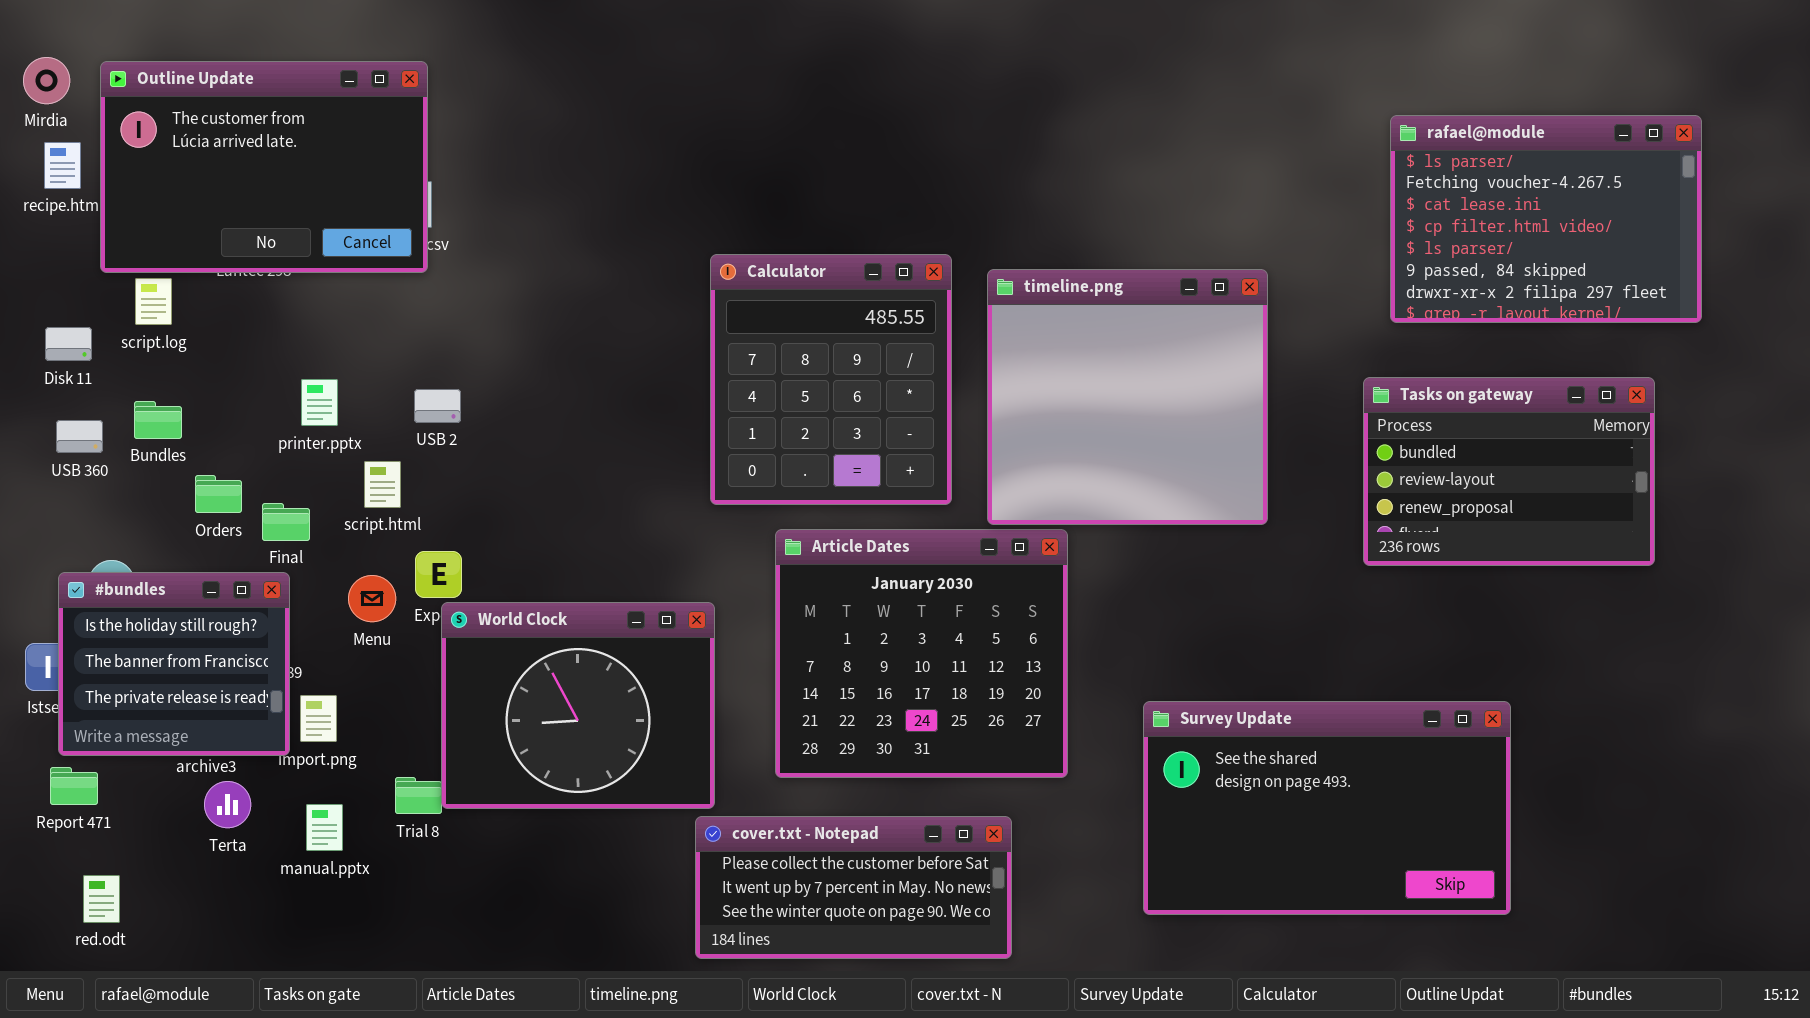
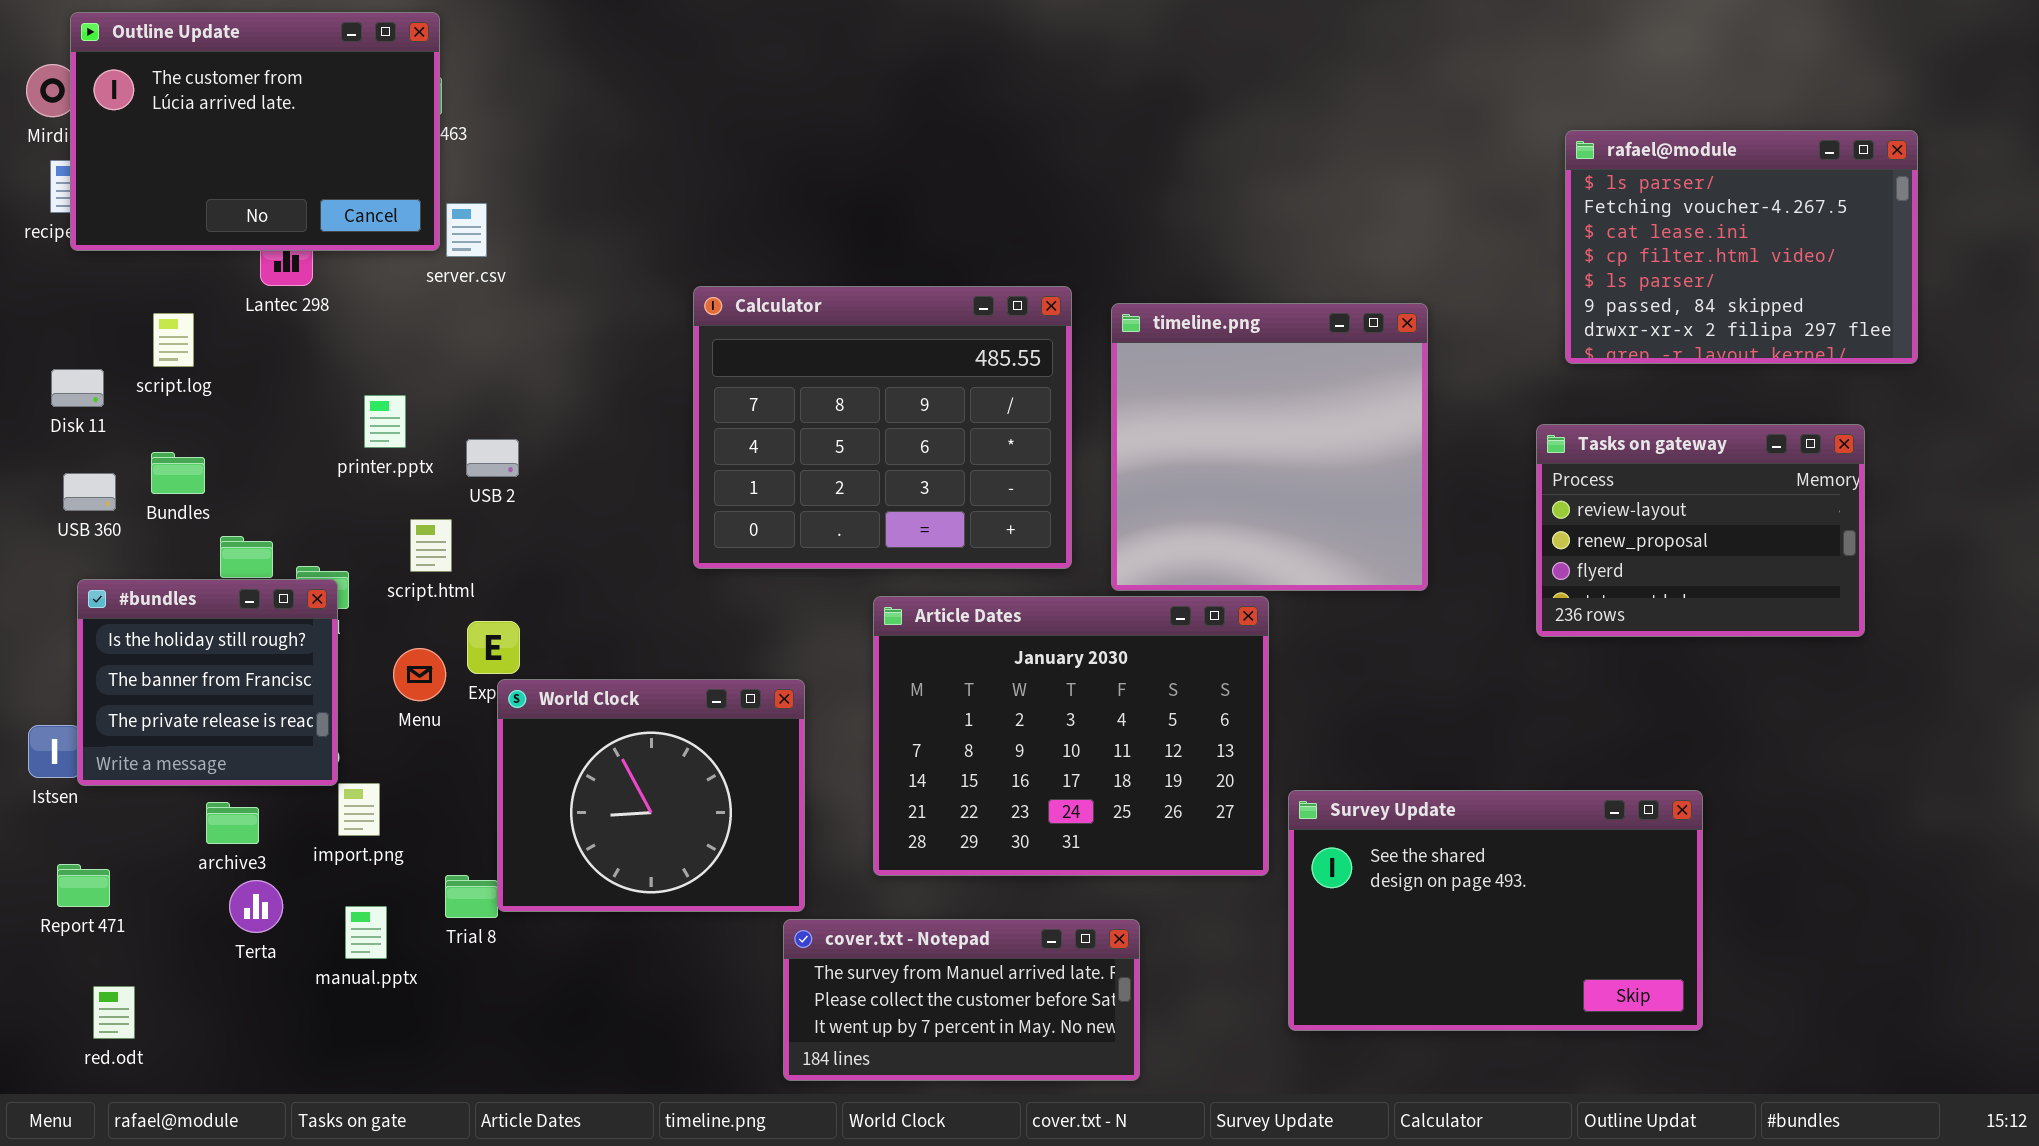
Outline Update: [100,61,428,273] -> [70,12,440,251], moved
Calculator: [710,254,952,505] -> [693,286,1072,569], resized
Tasks on gateway: [1363,377,1655,566] -> [1536,424,1865,637], scrolled down 1 row
printer.pptx: [301,379,338,426] -> [364,395,406,448], moved
Article Dates: [775,529,1068,778] -> [873,596,1269,876], resized
#bundles: [58,572,290,756] -> [77,579,338,786], moved
cover.txt - Notepad: [695,816,1012,959] -> [783,919,1140,1081], scrolled up 1 row

